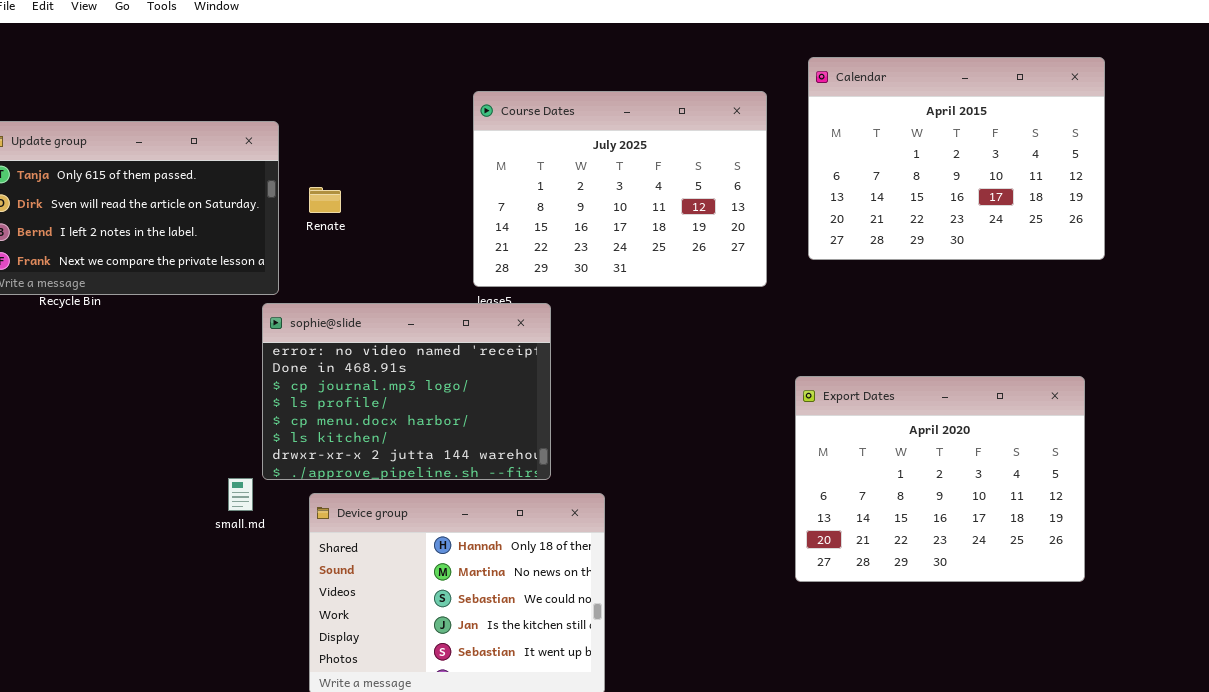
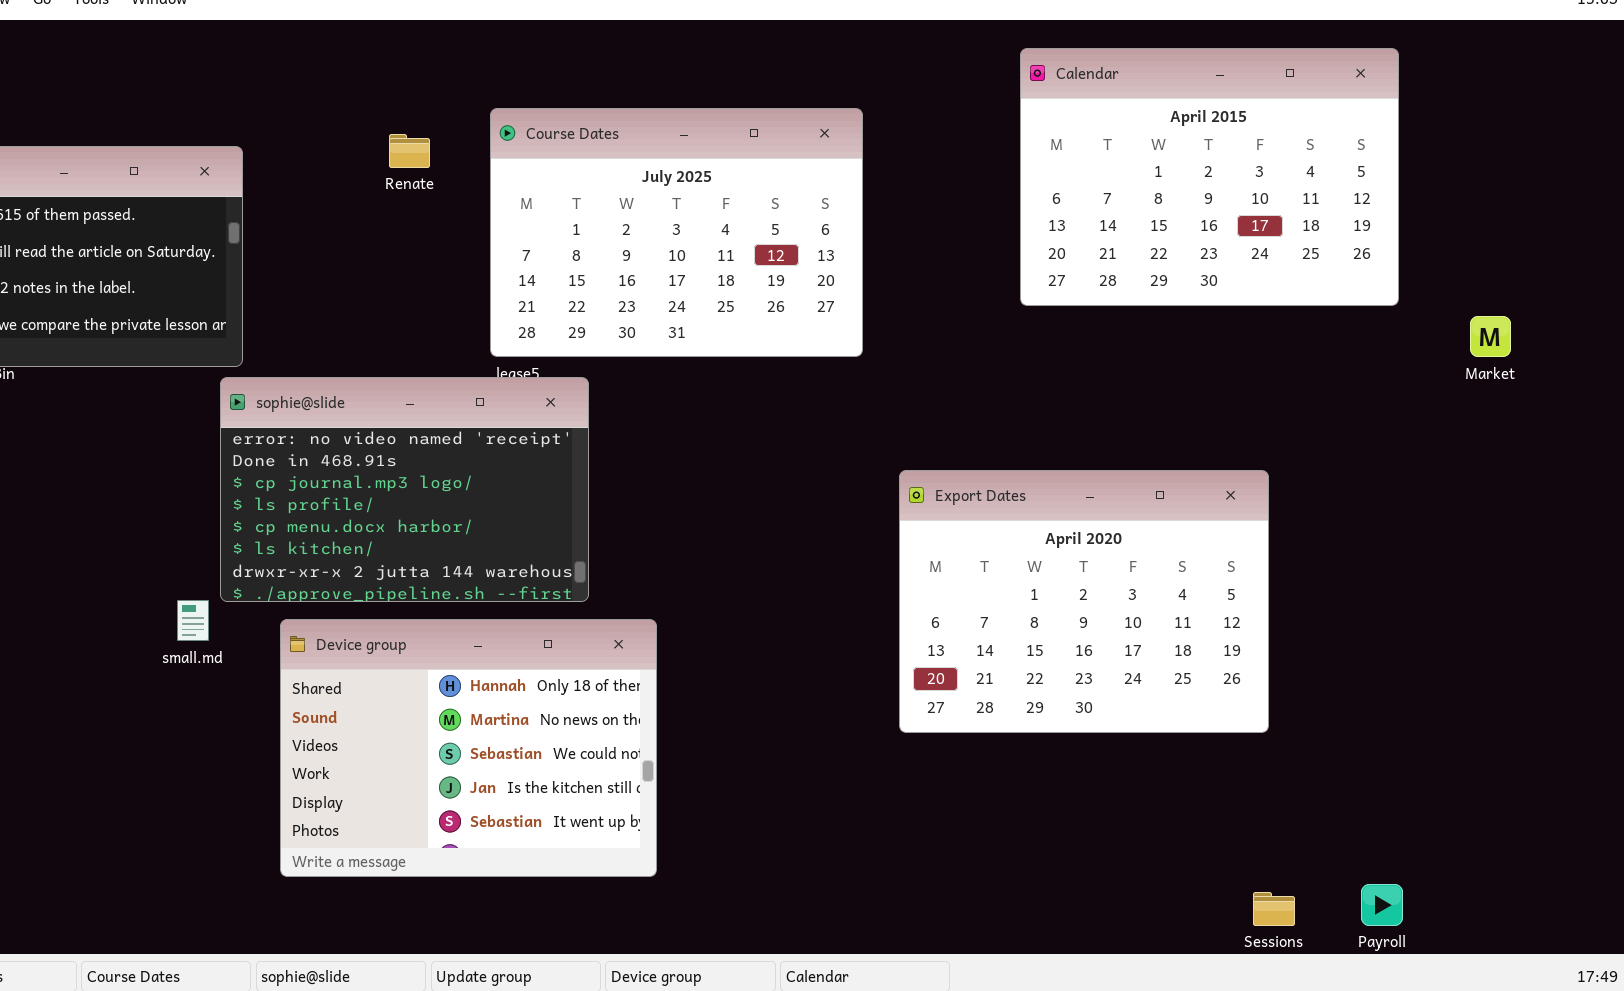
Calendar: [808,57,1105,260] -> [1020,48,1399,306], moved
Renate: [309,187,341,213] -> [389,134,430,168], moved

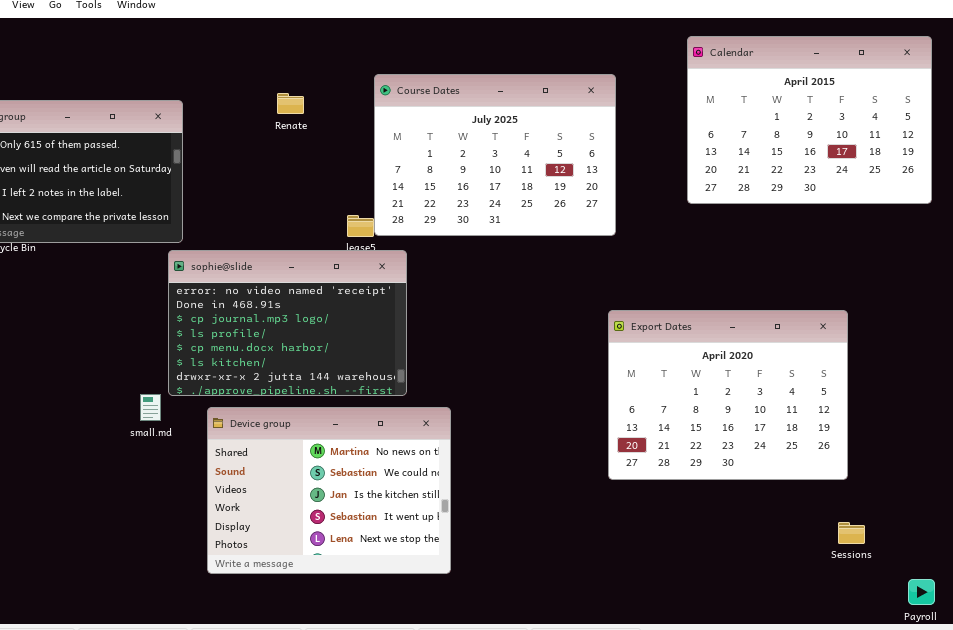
Course Dates: [490,108,863,357] -> [374,74,616,236], moved
Device group: [280,619,657,877] -> [207,407,451,574], scrolled down 1 row
Sessions: [1253,892,1295,926] -> [838,522,865,544], moved

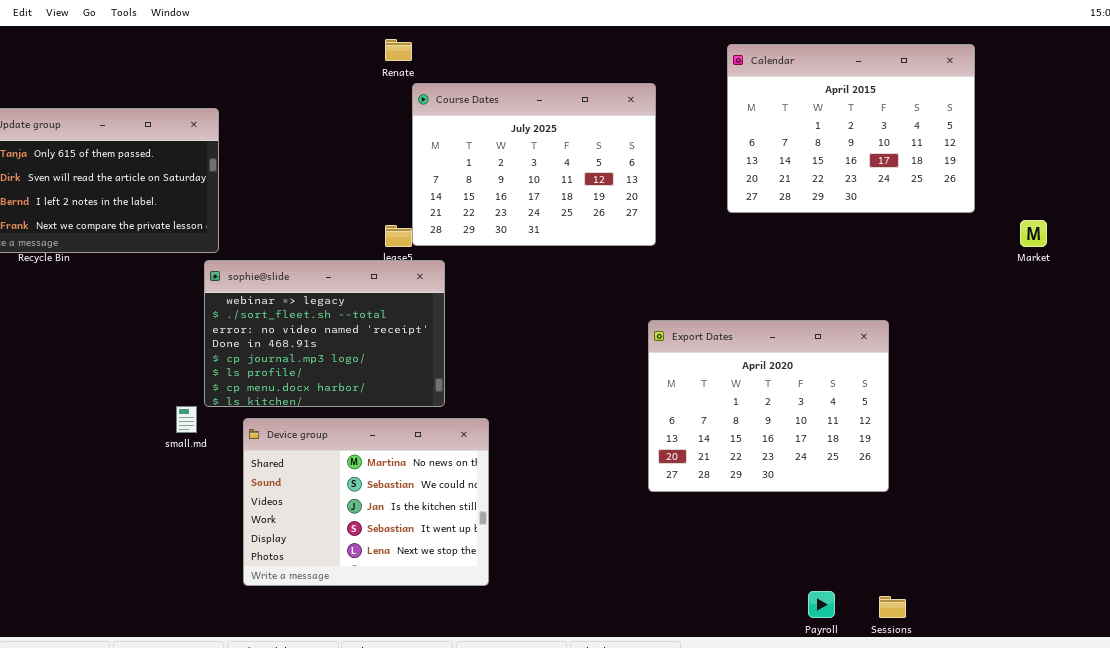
Renate: [277,93,304,114] -> [385,39,412,61], moved
sophie@slide: [168,250,407,396] -> [204,260,445,407], scrolled up 2 rows
Sessions: [838,522,865,544] -> [879,596,906,618], moved
Payroll: [908,579,935,605] -> [808,591,835,618], moved

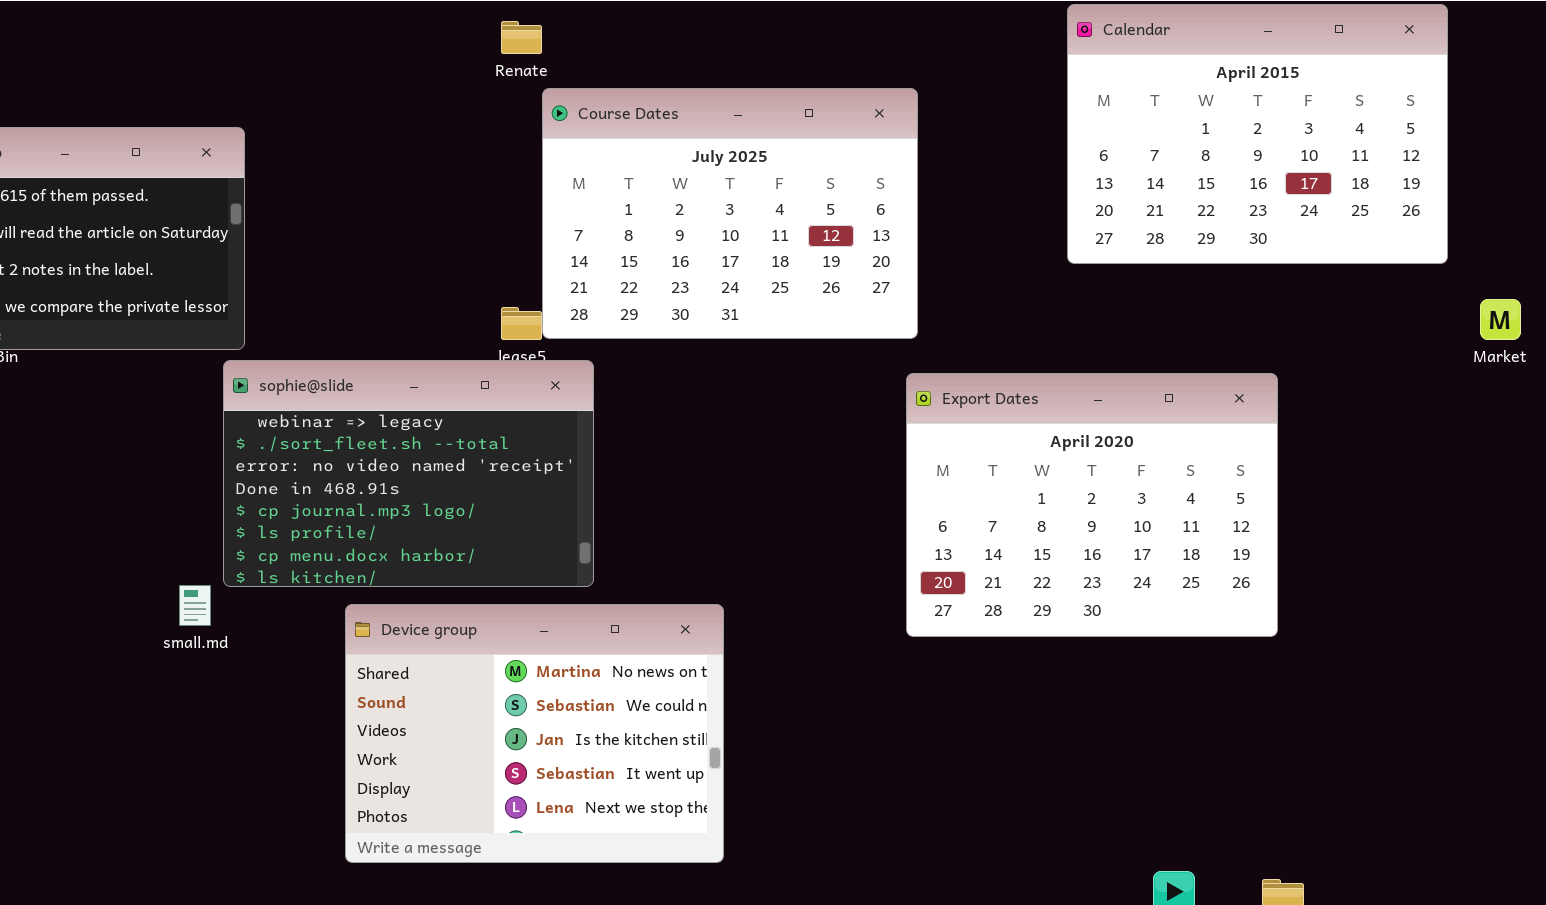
Calendar: [727,44,975,213] -> [1067,4,1448,264], moved
Export Dates: [648,320,889,492] -> [906,373,1278,637], moved
Device group: [243,418,489,586] -> [345,604,724,863], moved

